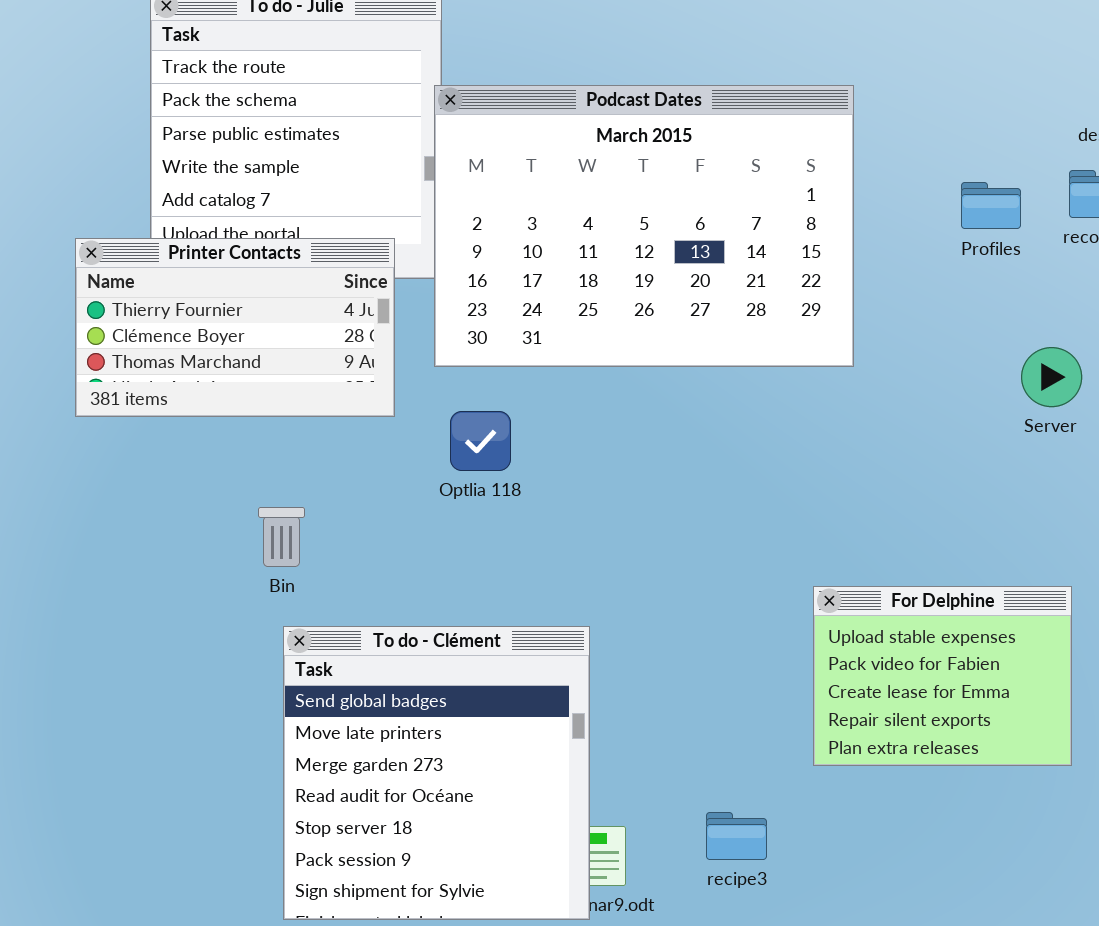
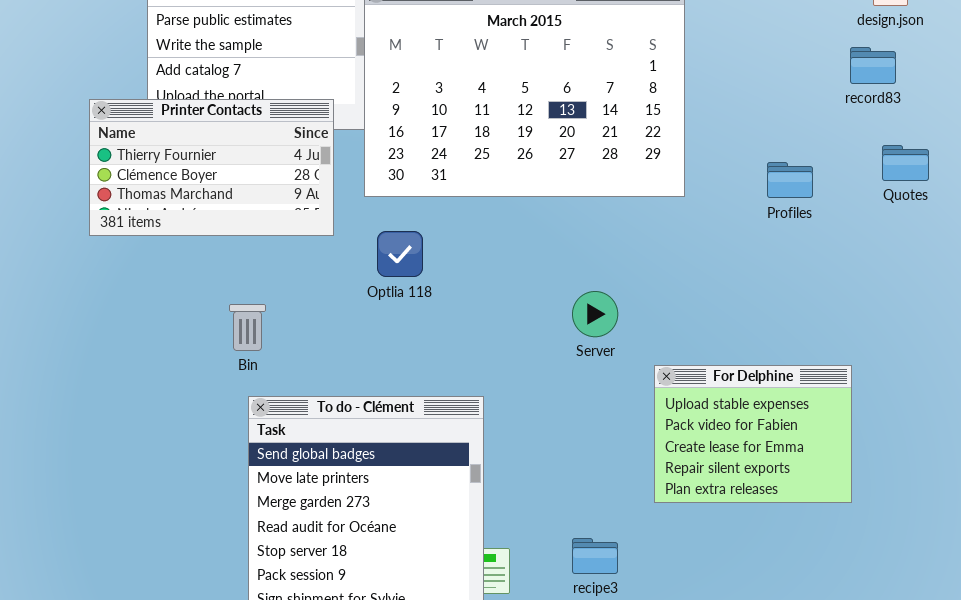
Profiles: [961,182,1021,229] -> [767,162,813,198], moved
Server: [1021,347,1082,407] -> [572,291,618,337], moved

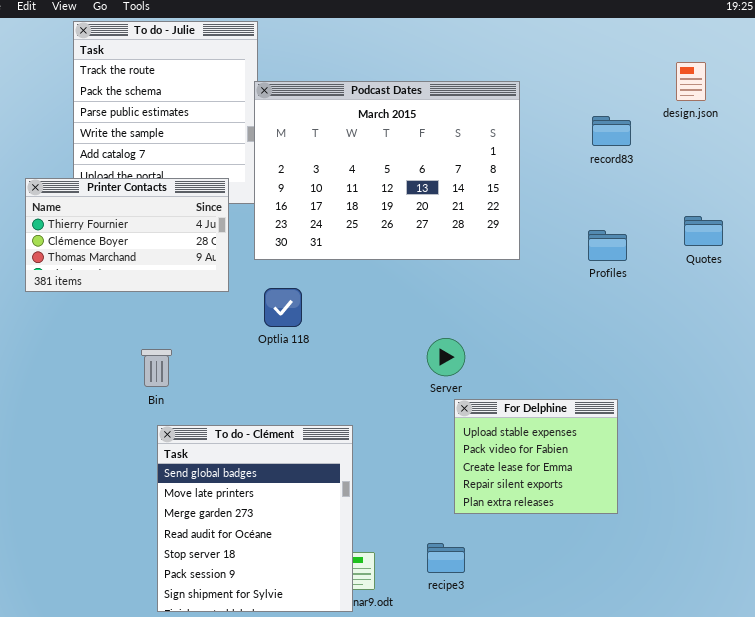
record83: [850,47,896,84] -> [592,116,631,146], moved
For Delphine: [654,365,852,503] -> [454,399,618,514], moved

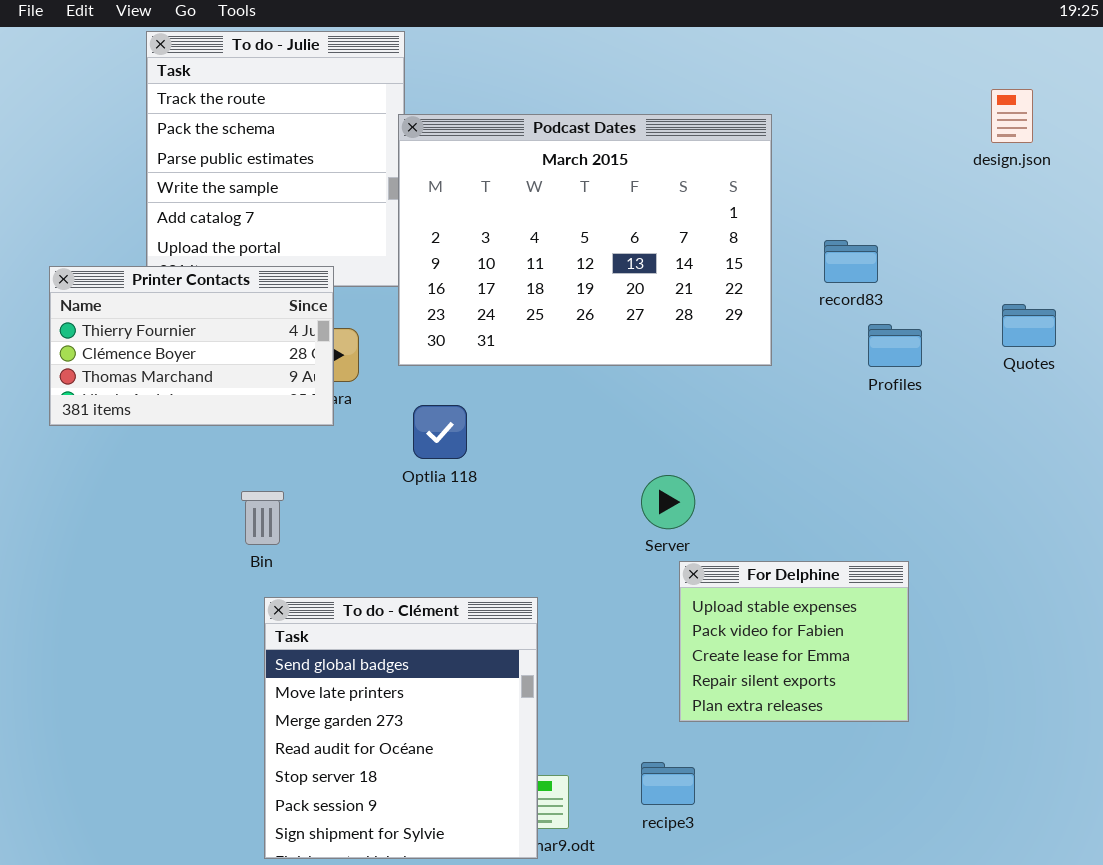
record83: [592,116,631,146] -> [824,240,878,283], moved
Printer Contacts: [25,178,229,292] -> [49,266,334,426], moved

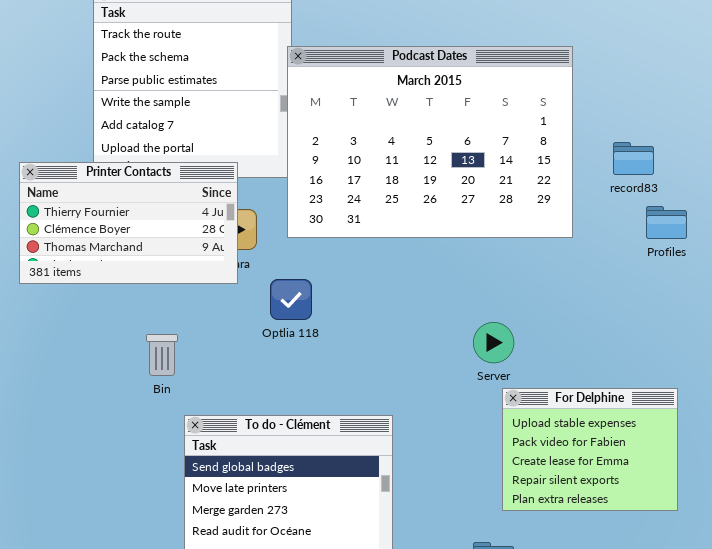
Optlia 118: [413,405,467,459] -> [270,279,312,320], moved
Bin: [241,491,284,545] -> [146,334,178,376], moved

